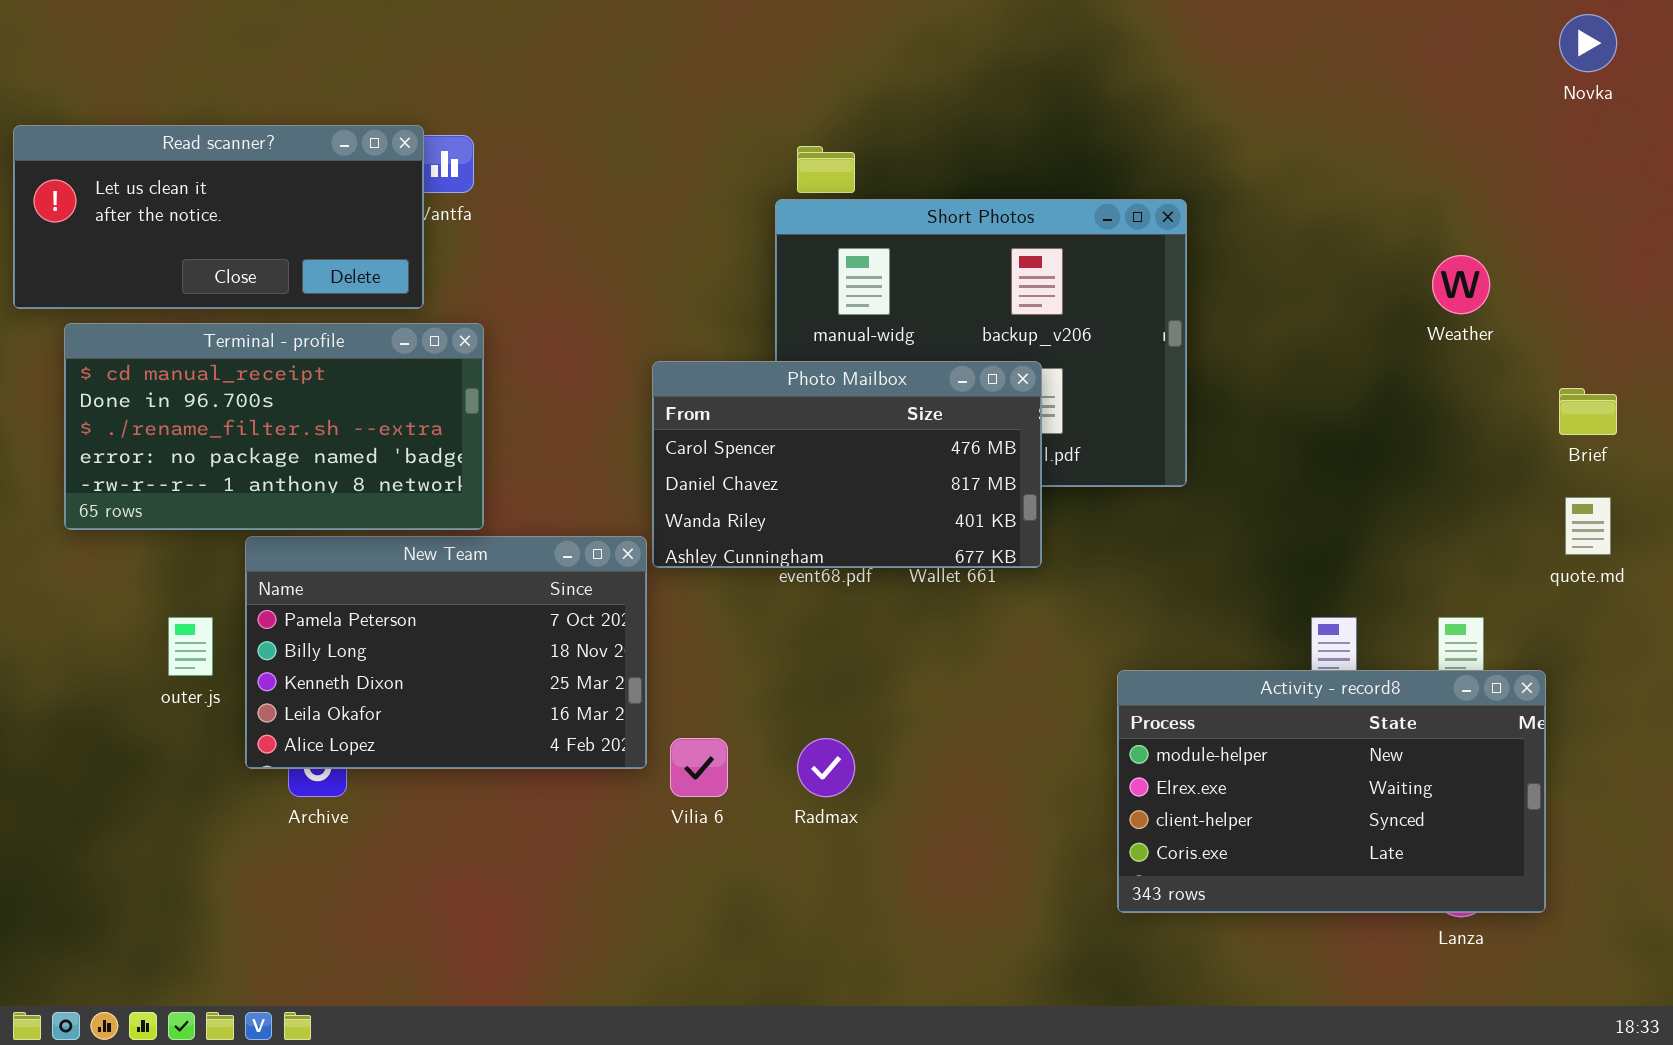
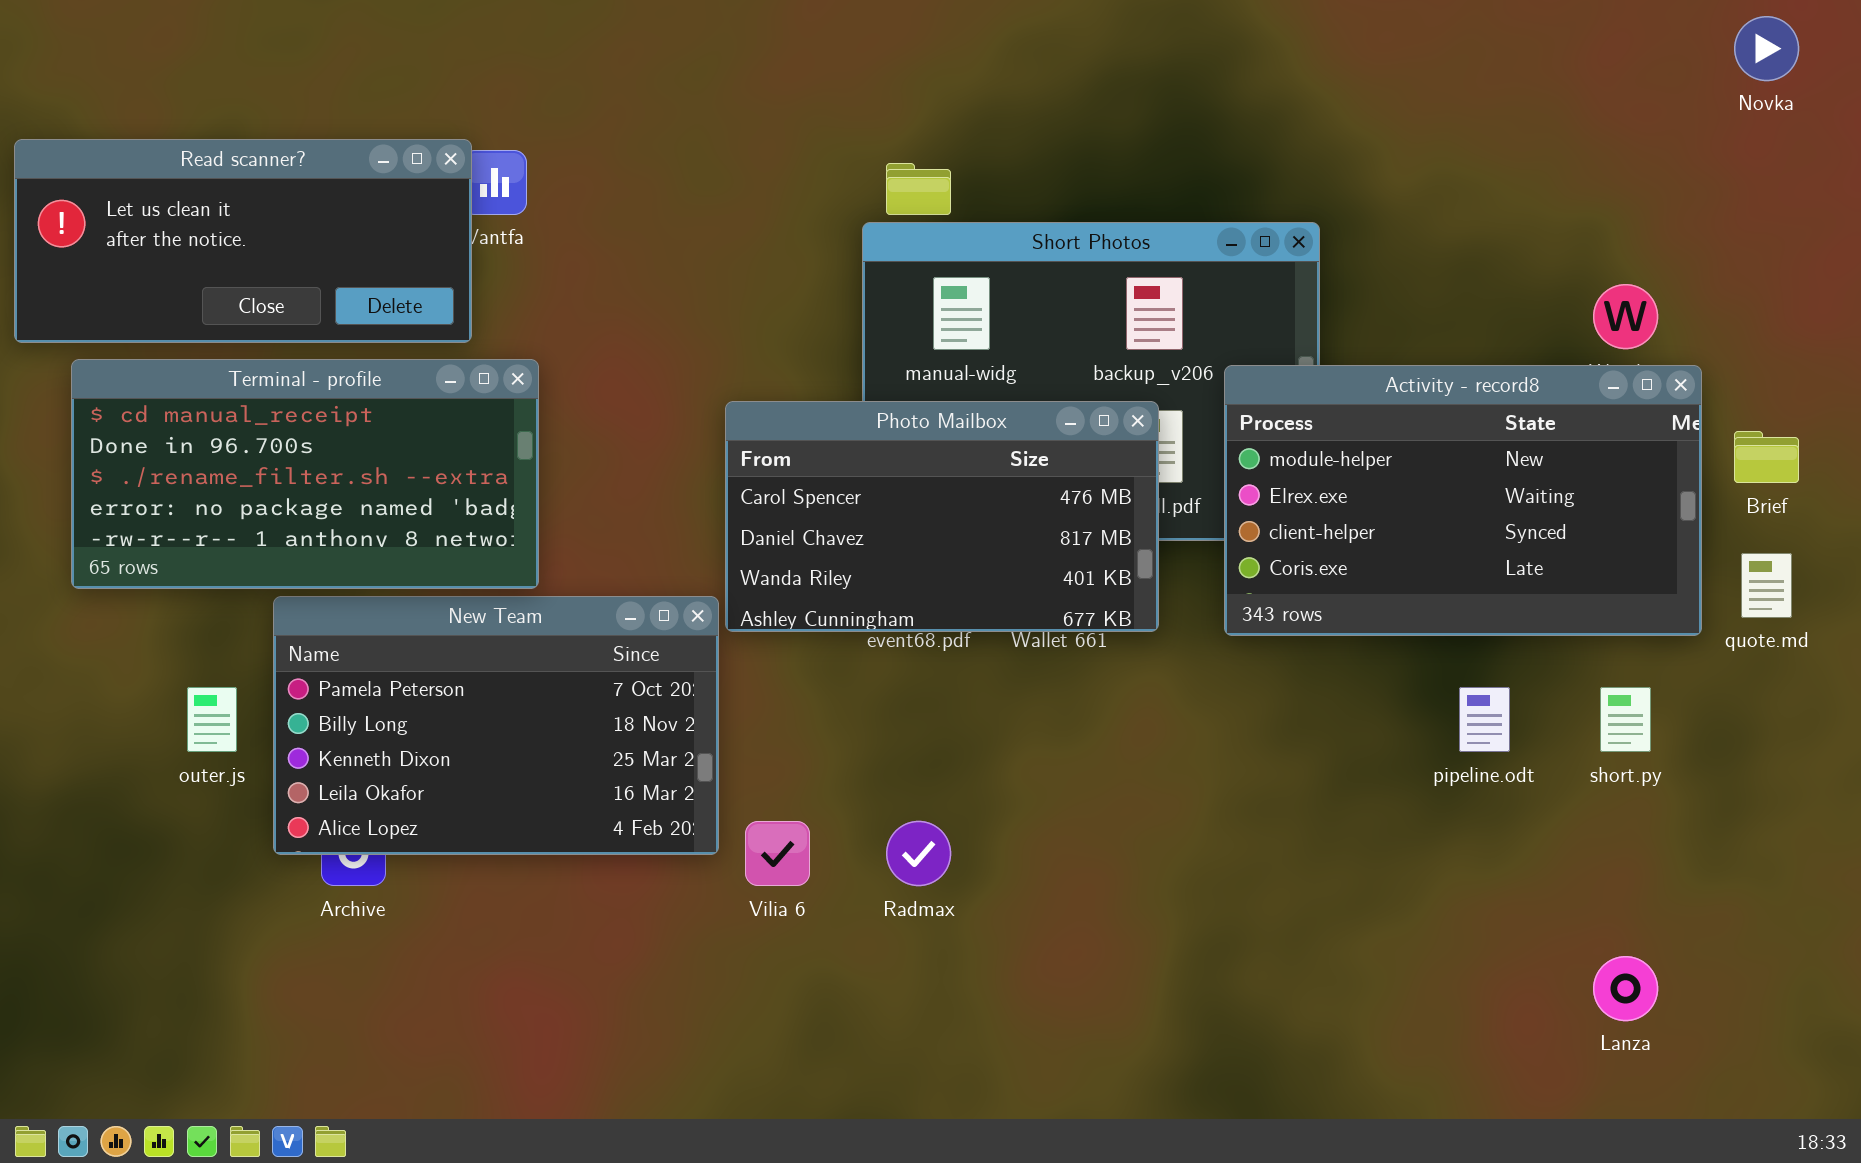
Activity - record8: [1117,670,1546,913] -> [1224,365,1702,636], moved

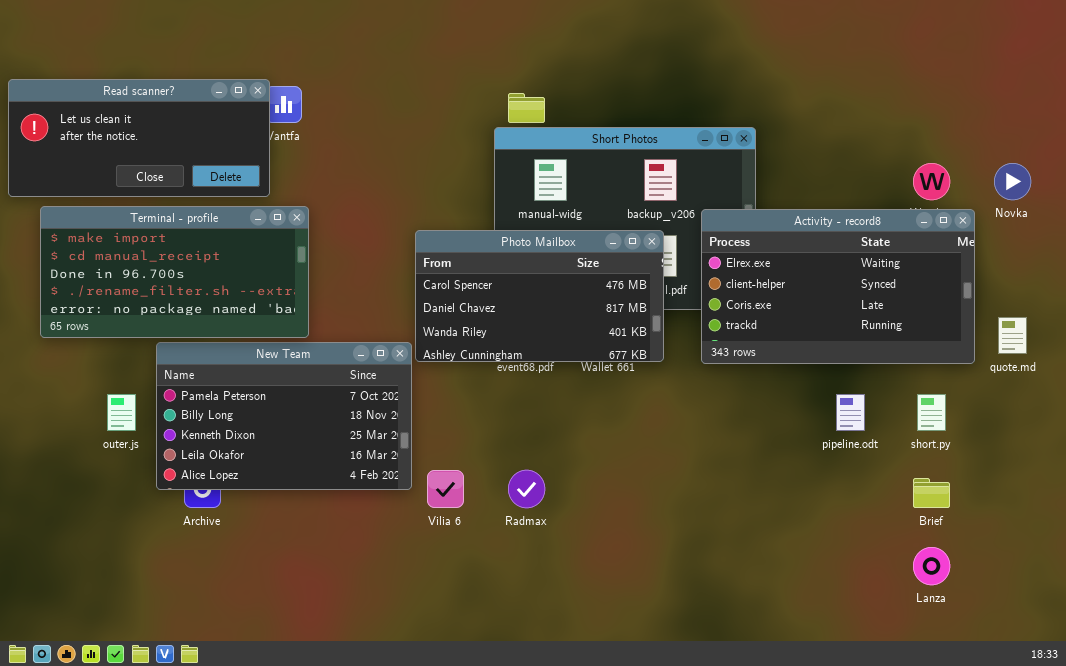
Novka: [1734,16,1799,81] -> [994,163,1031,200], moved
Terminal - profile: [71,359,539,589] -> [40,206,309,338], scrolled up 1 row
Activity - record8: [1224,365,1702,636] -> [701,209,975,364], scrolled down 1 row
Brief: [1734,431,1799,483] -> [913,478,950,508], moved

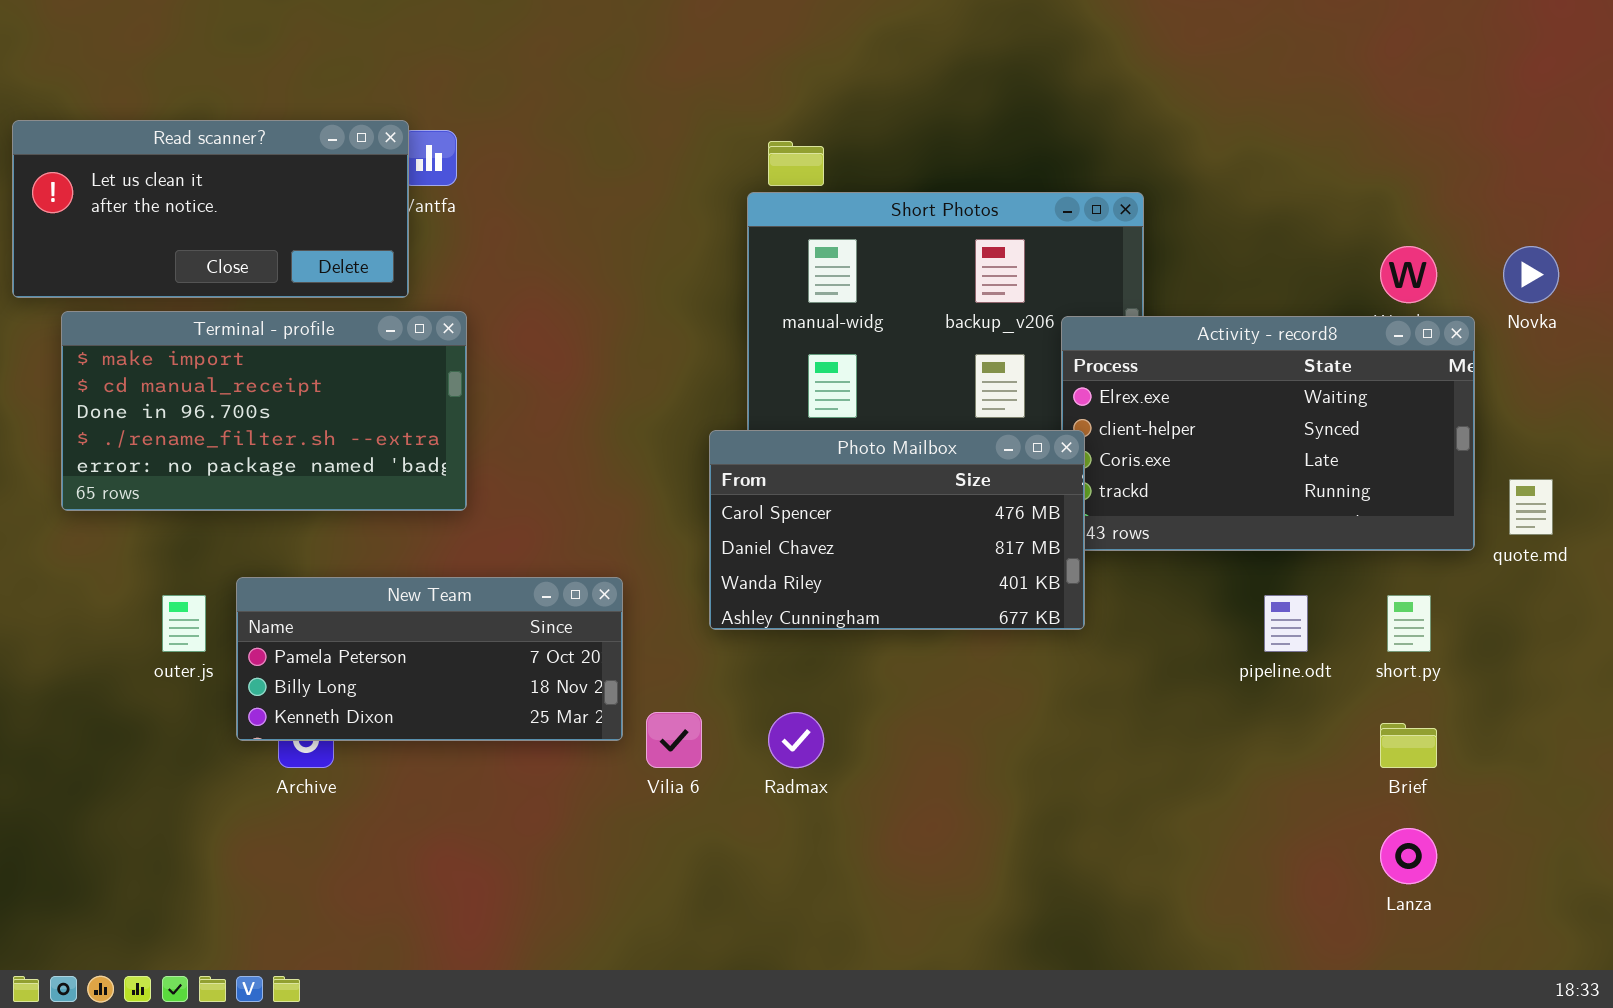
Photo Mailbox: [415,230,664,362] -> [709,430,1085,630], moved
New Team: [156,342,412,490] -> [236,577,623,741], resized

